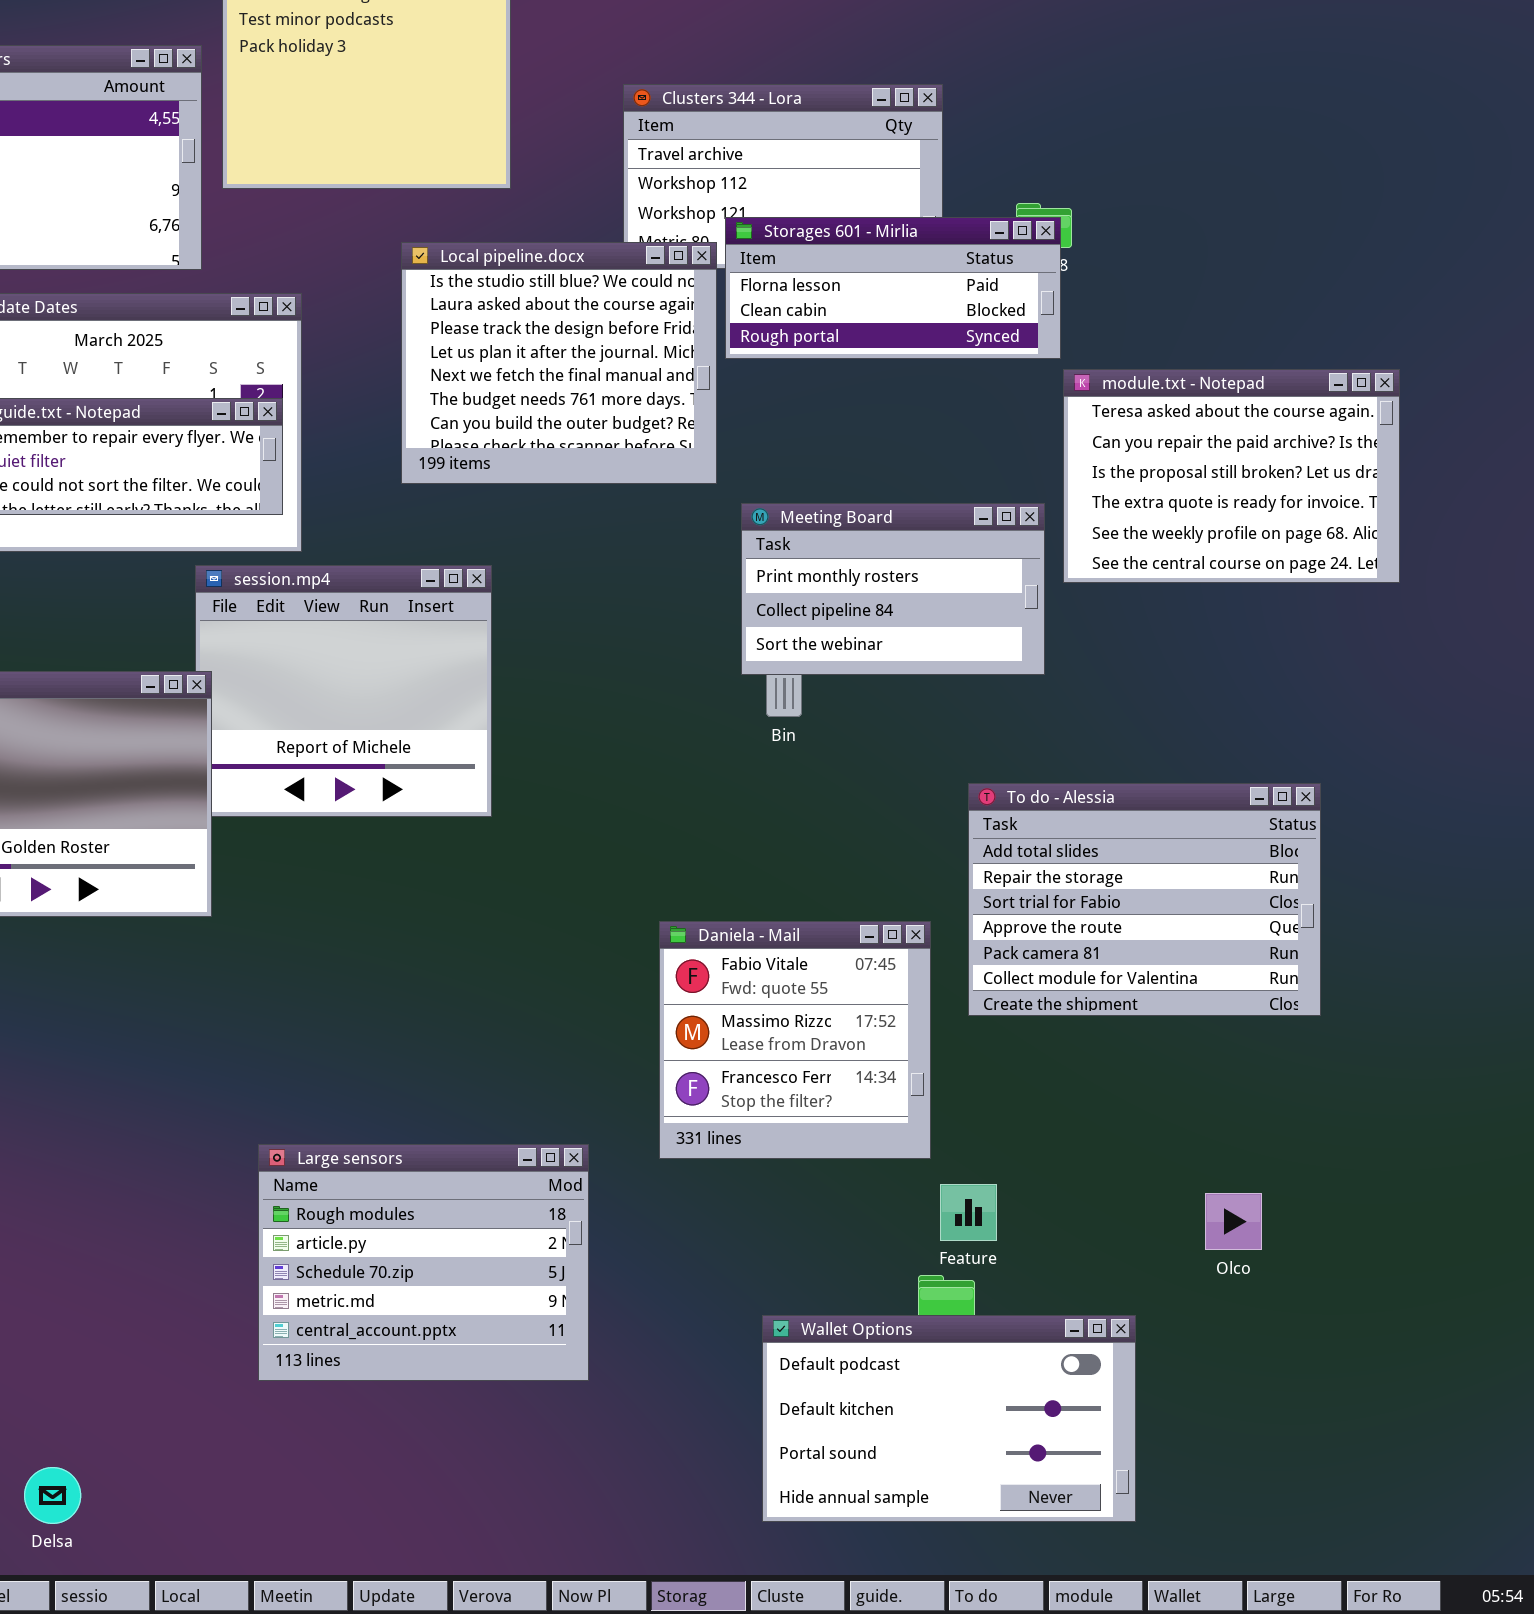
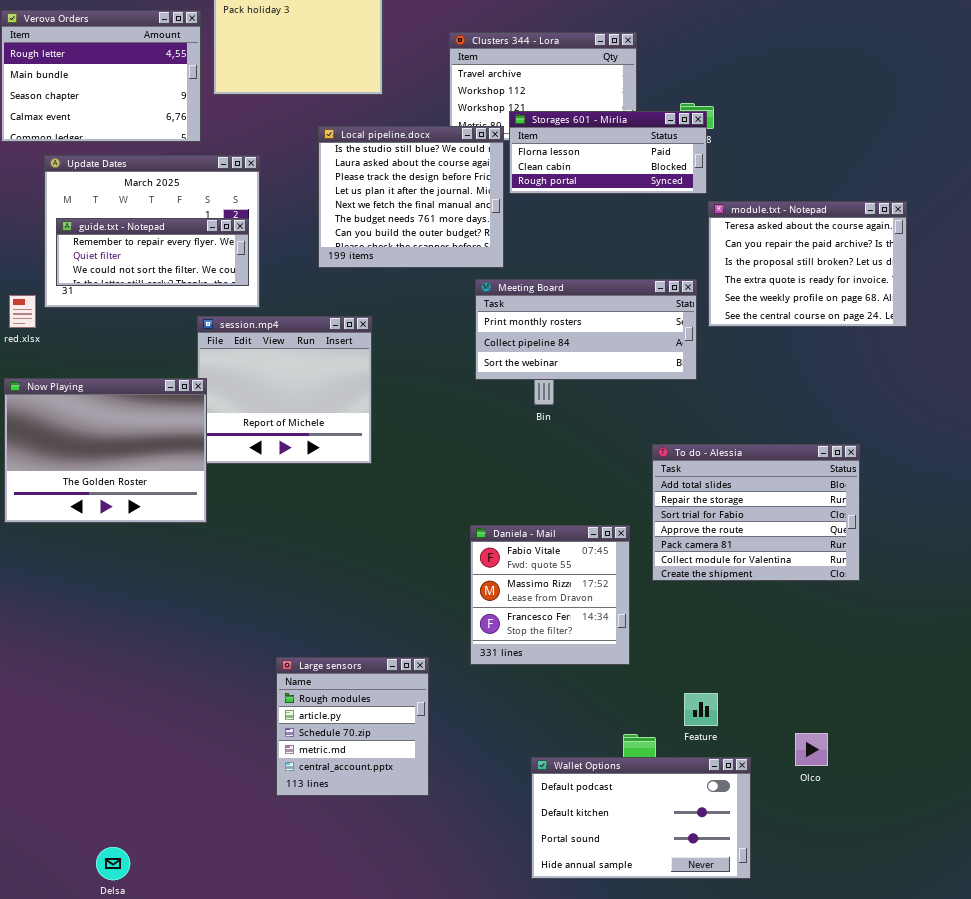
Meeting Board: [741,503,1045,675] -> [475,279,697,380], resized
Large sensors: [258,1144,589,1381] -> [276,657,429,796], resized
Feature: [940,1184,997,1241] -> [684,693,718,726], moved
Olco: [1205,1193,1262,1250] -> [795,733,828,766], moved

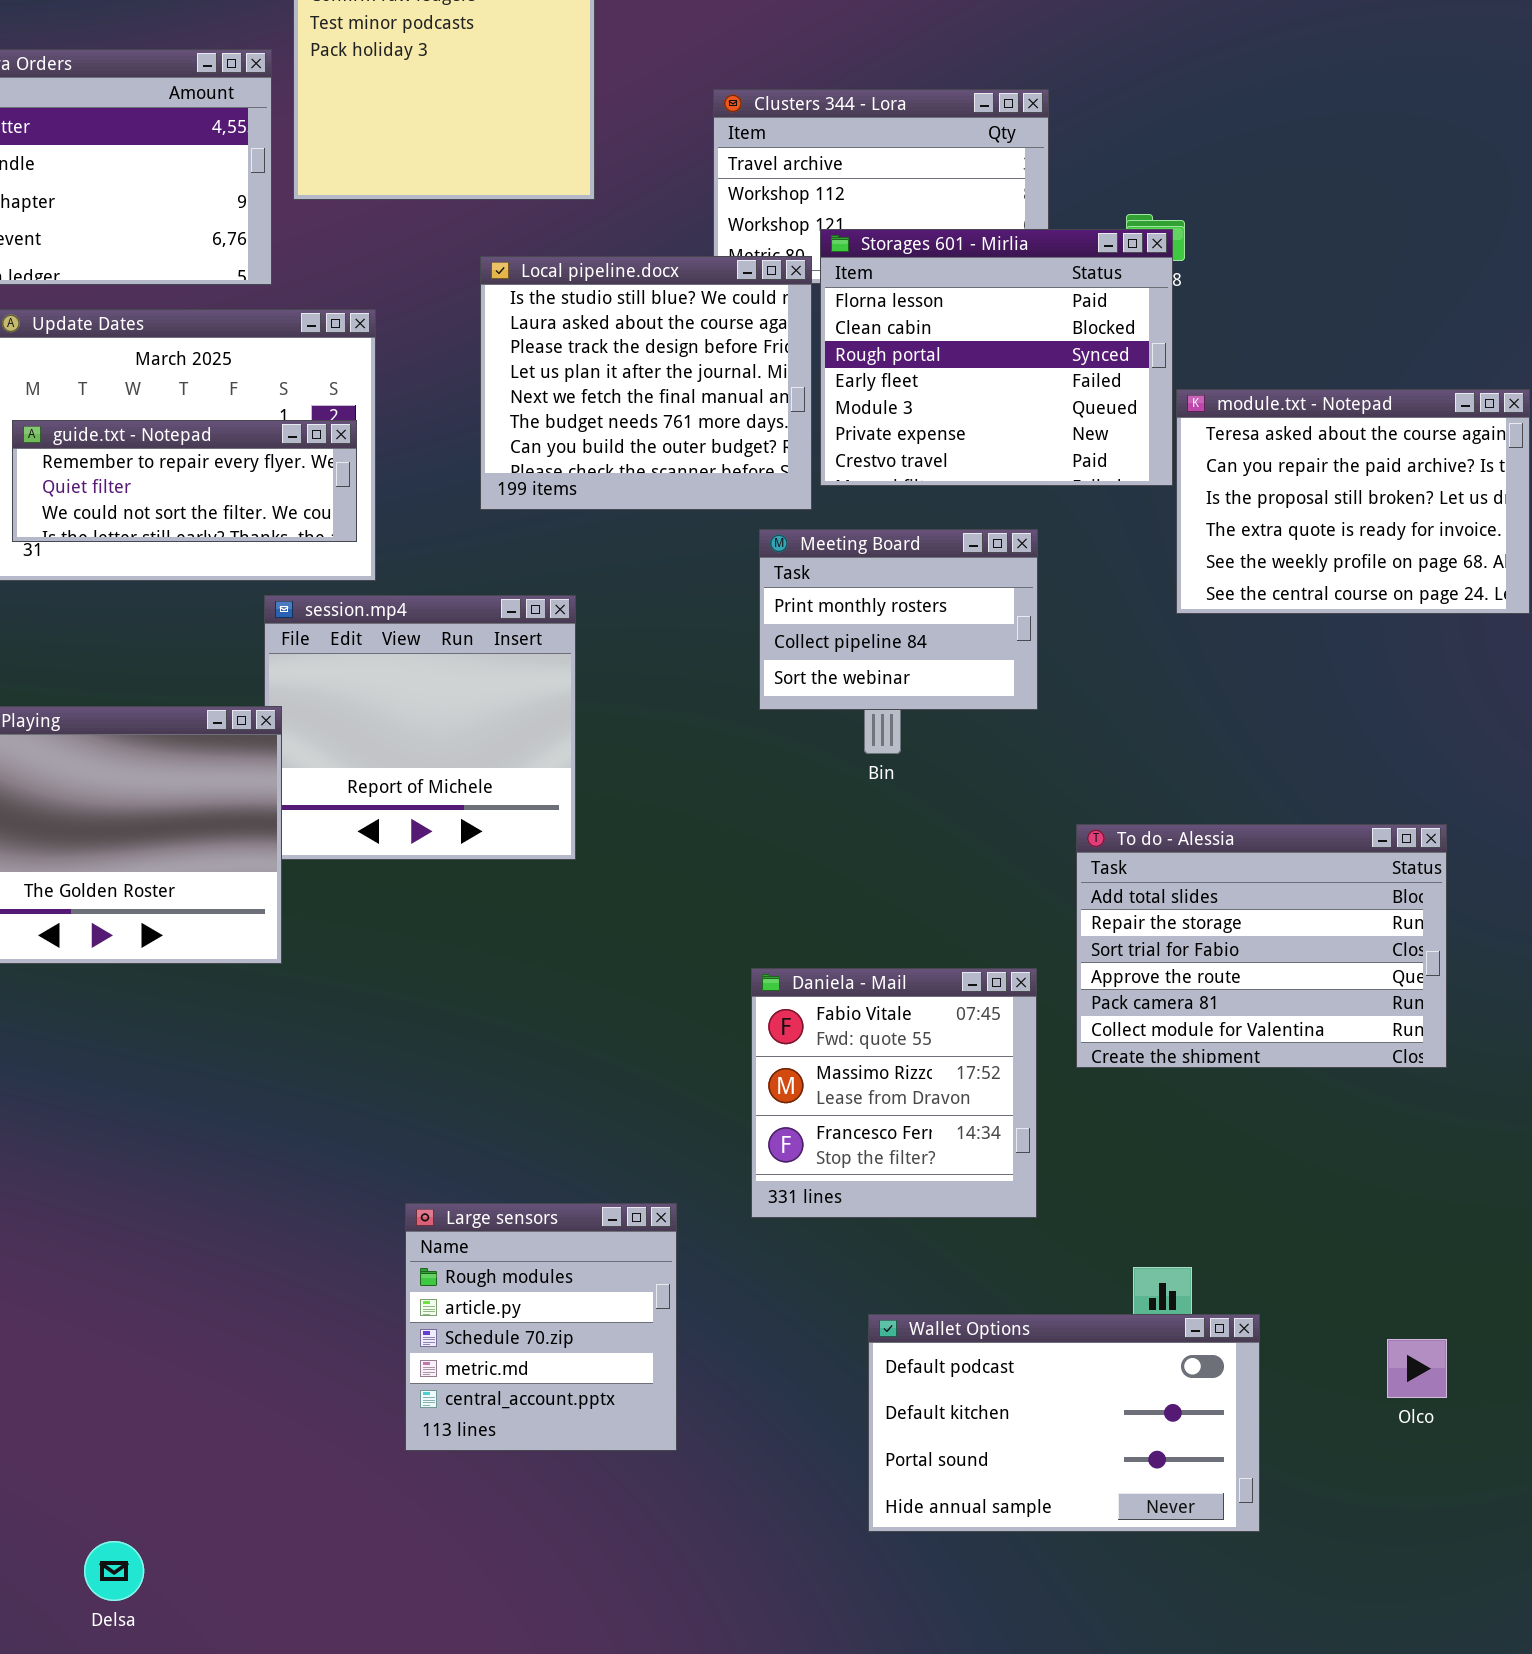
Storages 601 - Mirlia: [509,111,707,194] -> [820,229,1173,486], resized
Meeting Board: [475,279,697,380] -> [759,529,1038,710], resized
Olco: [795,733,828,766] -> [1387,1339,1447,1398], moved
Wallet Options: [531,757,751,879] -> [868,1314,1260,1532], moved

